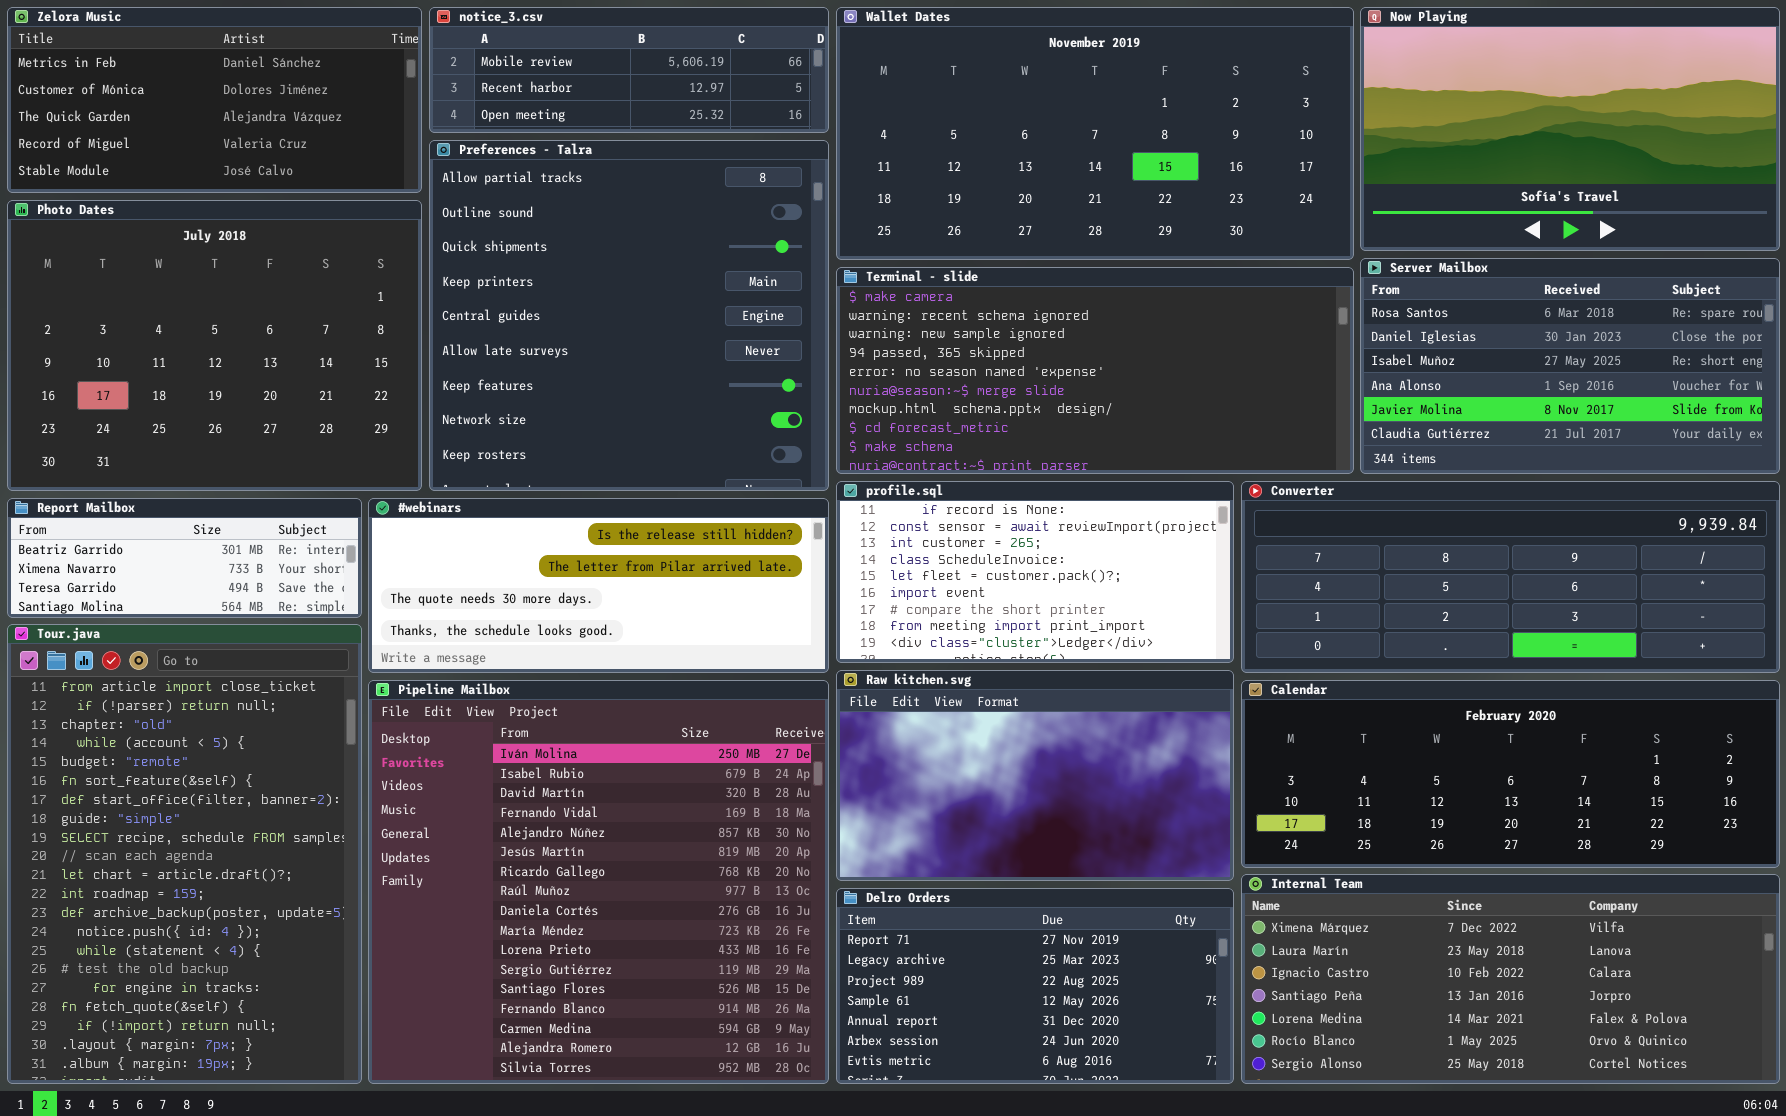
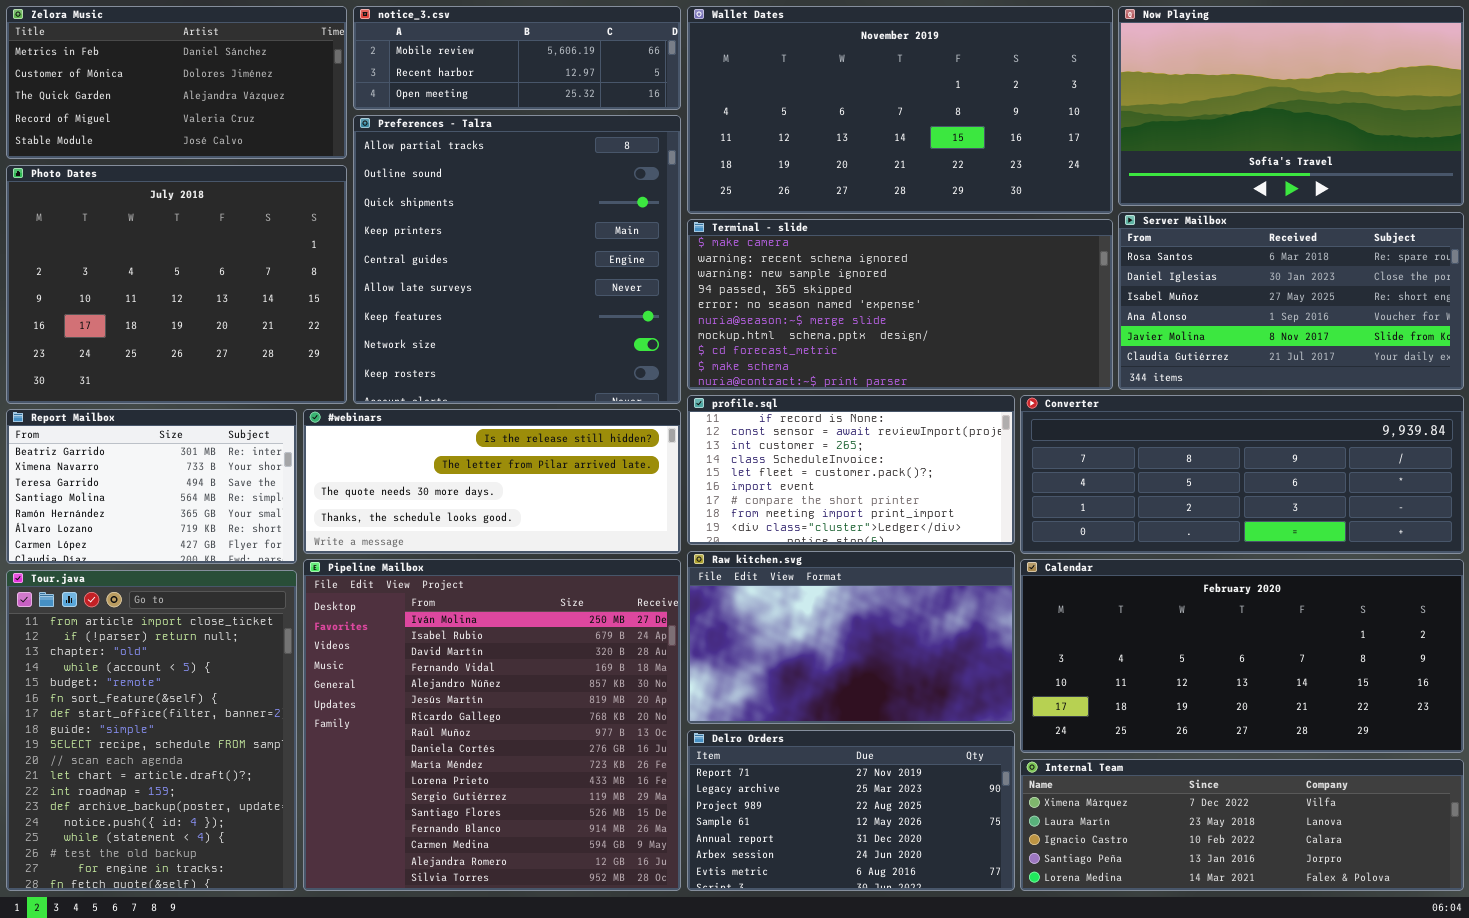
Report Mailbox: [7,498,362,618] -> [6,409,297,564], resized
Tour.java: [7,624,362,1084] -> [6,570,297,891], resized
Calendar: [1241,680,1780,868] -> [1020,559,1464,753], resized
Internal Team: [1241,874,1780,1084] -> [1020,759,1464,891], resized

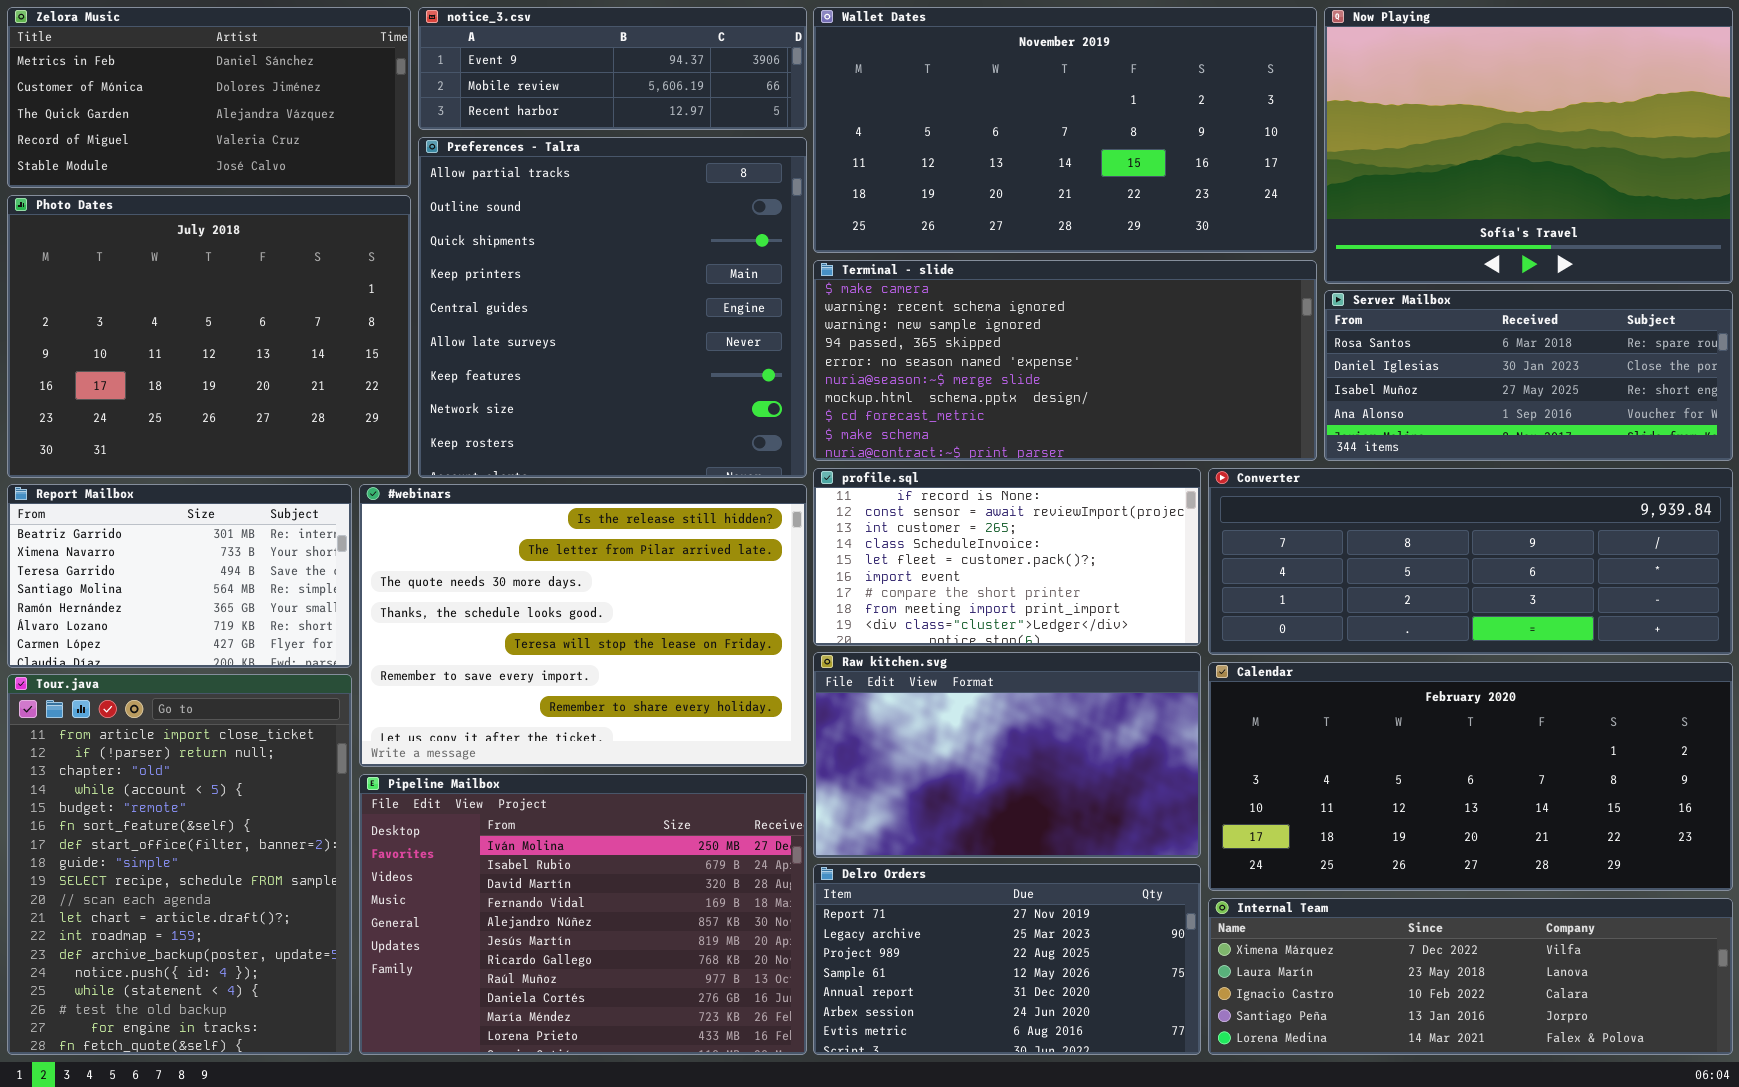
notice_3.csv: [353,6,681,110] -> [418,7,807,130], scrolled up 1 row
Now Playing: [1118,6,1464,206] -> [1324,7,1733,284], resized
Server Mailbox: [1118,212,1464,390] -> [1324,290,1733,461], resized
#webinars: [303,409,681,554] -> [359,484,807,767], resized
Pipeline Mailbox: [303,559,681,891] -> [359,774,807,1055], resized

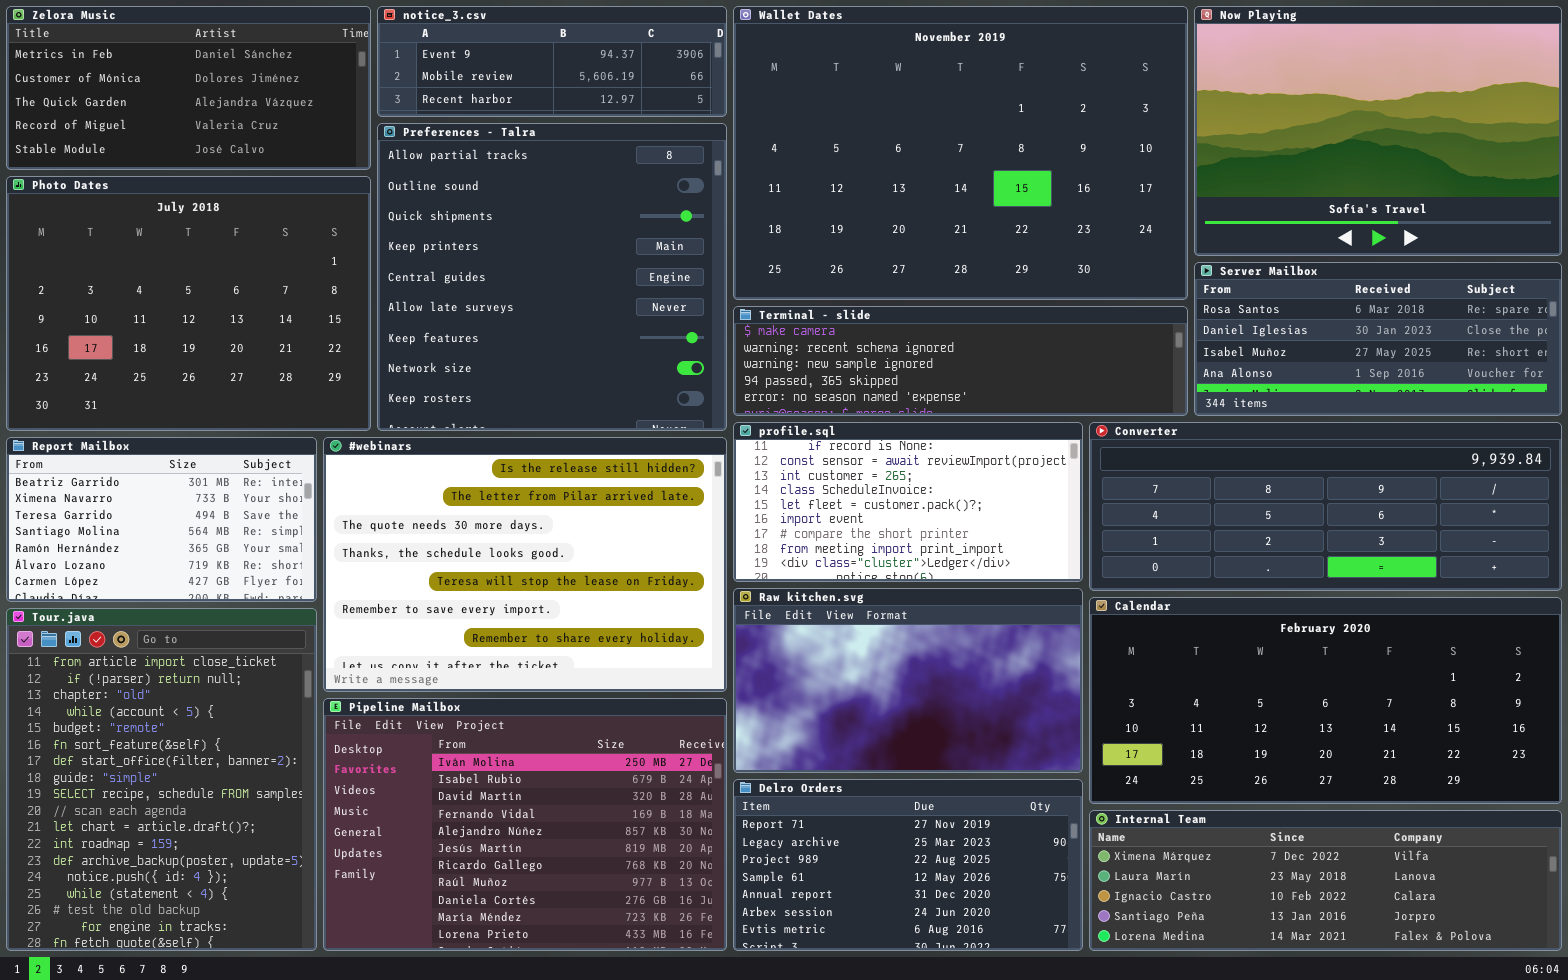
Wallet Dates: [813,7,1317,253] -> [733,6,1188,300], resized
Terminal - slide: [813,260,1317,461] -> [733,306,1188,416], resized

